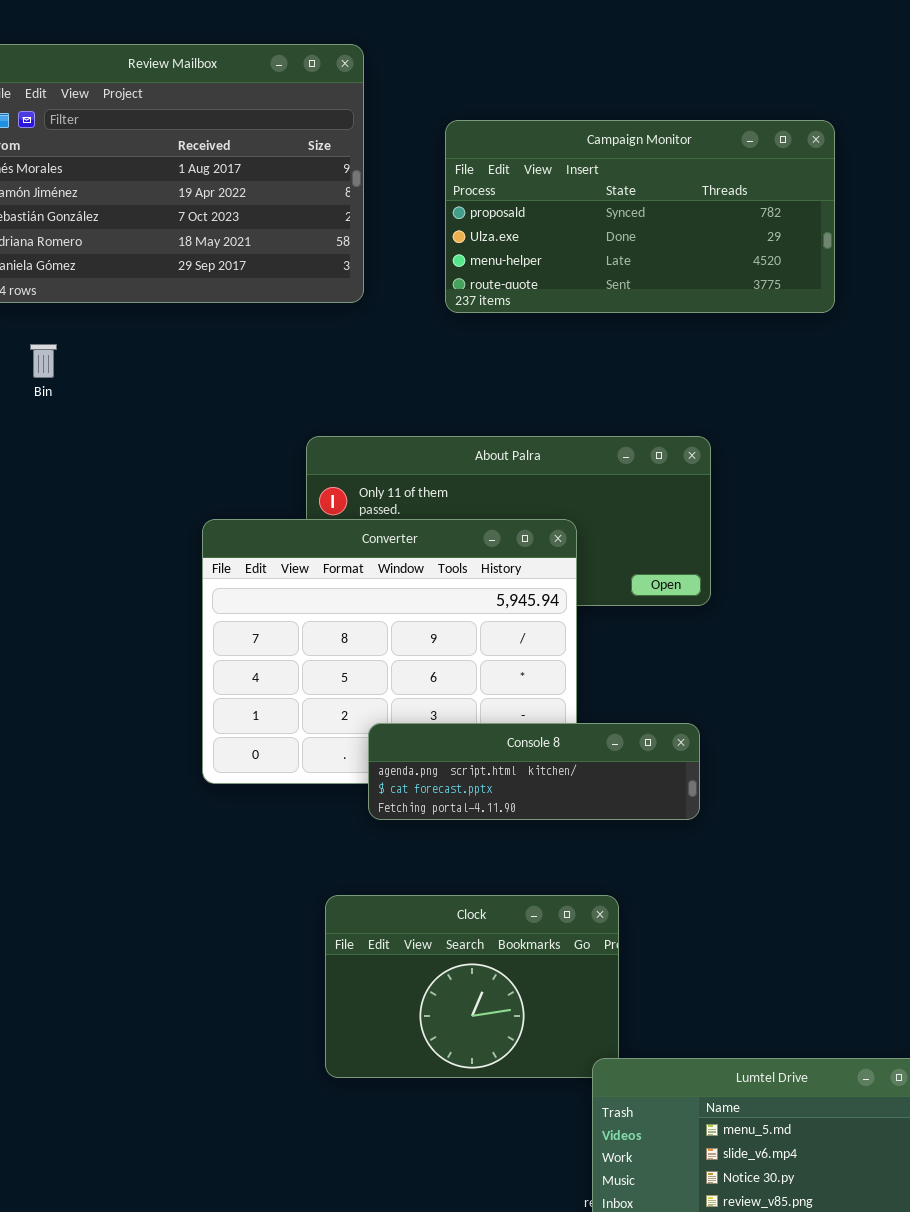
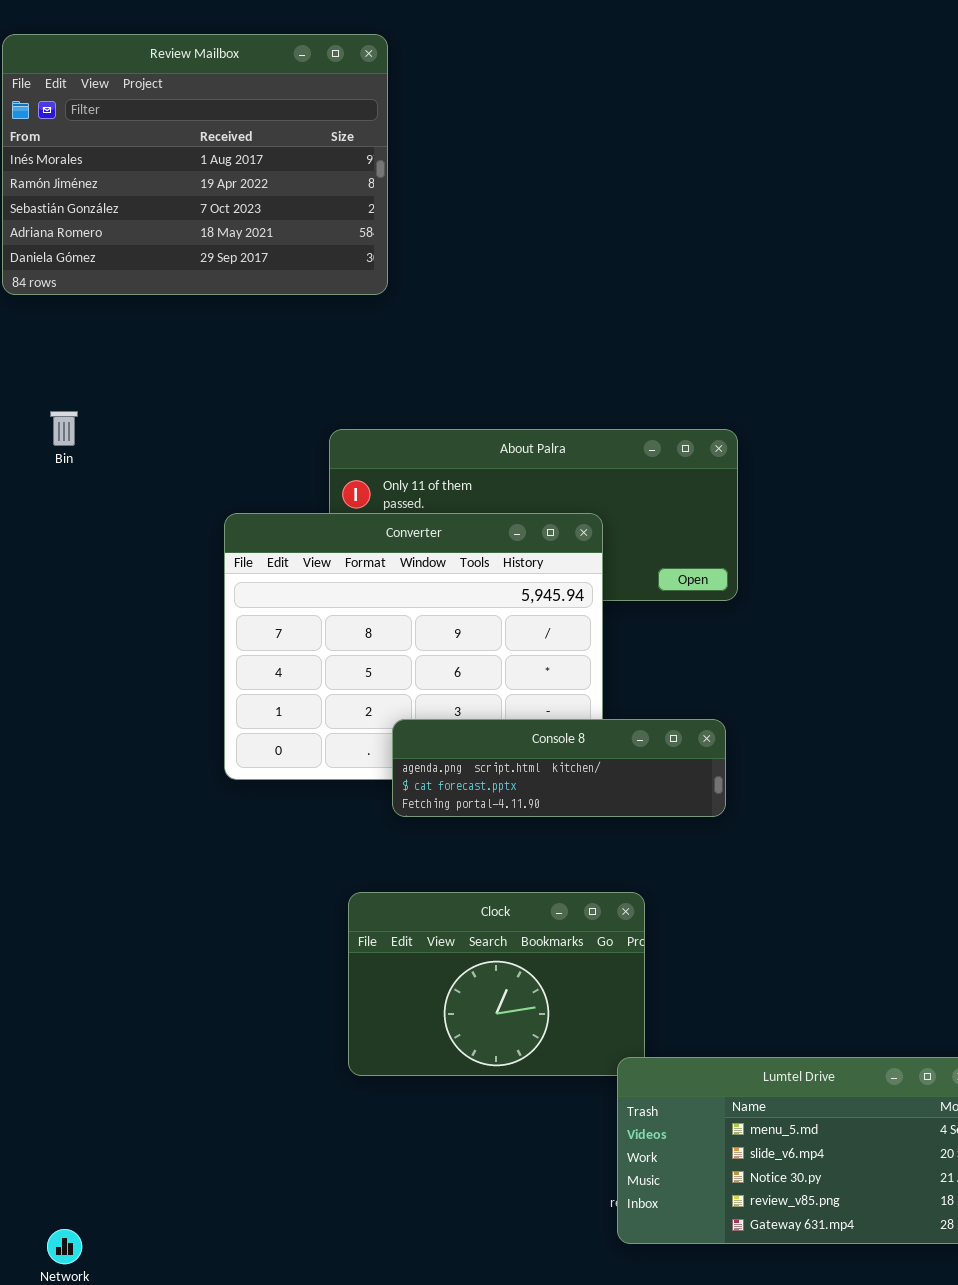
Campaign Monitor: [445,120,835,313] -> none, closed
Bin: [30,344,57,378] -> [50,411,78,446], moved

